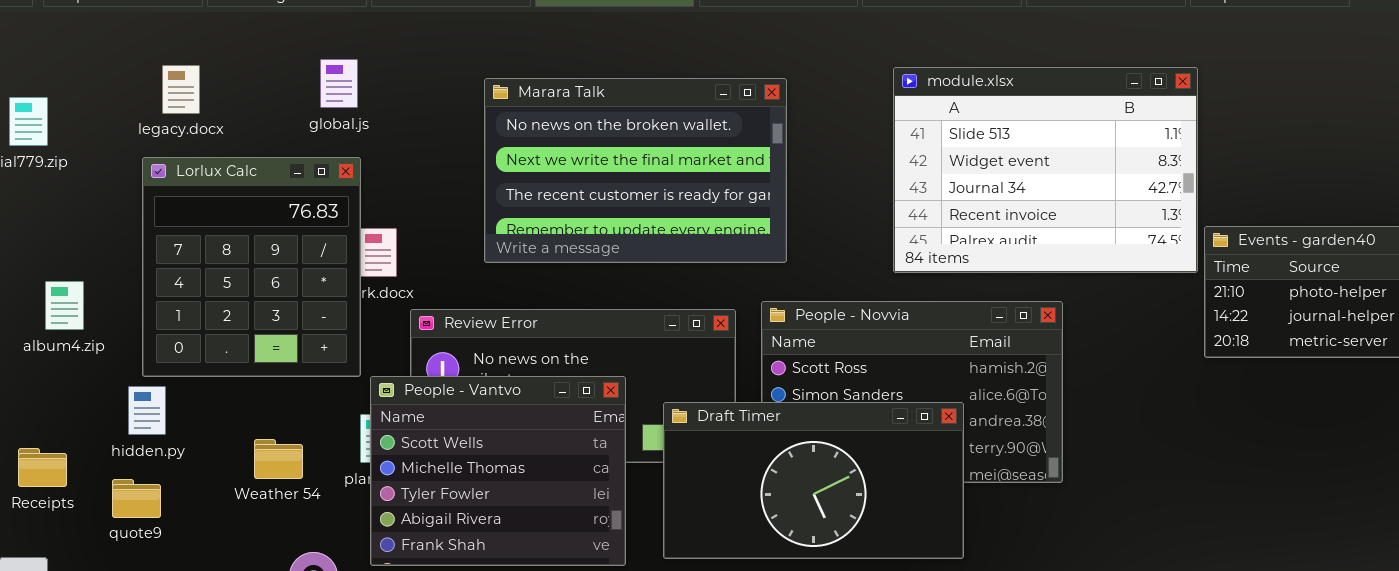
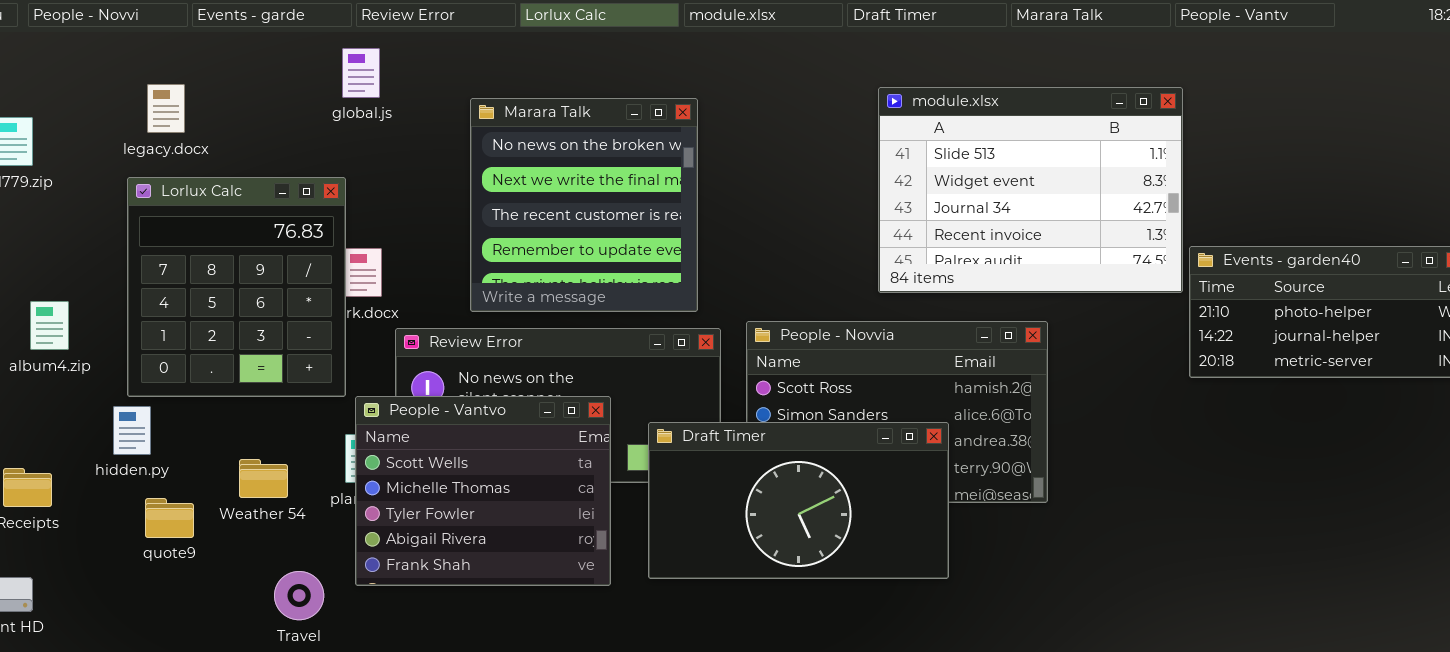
global.js: [320,59,358,108] -> [342,48,380,98], moved
Marara Talk: [484,78,787,263] -> [470,98,698,312], resized
quote9: [112,479,161,518] -> [145,498,194,538], moved

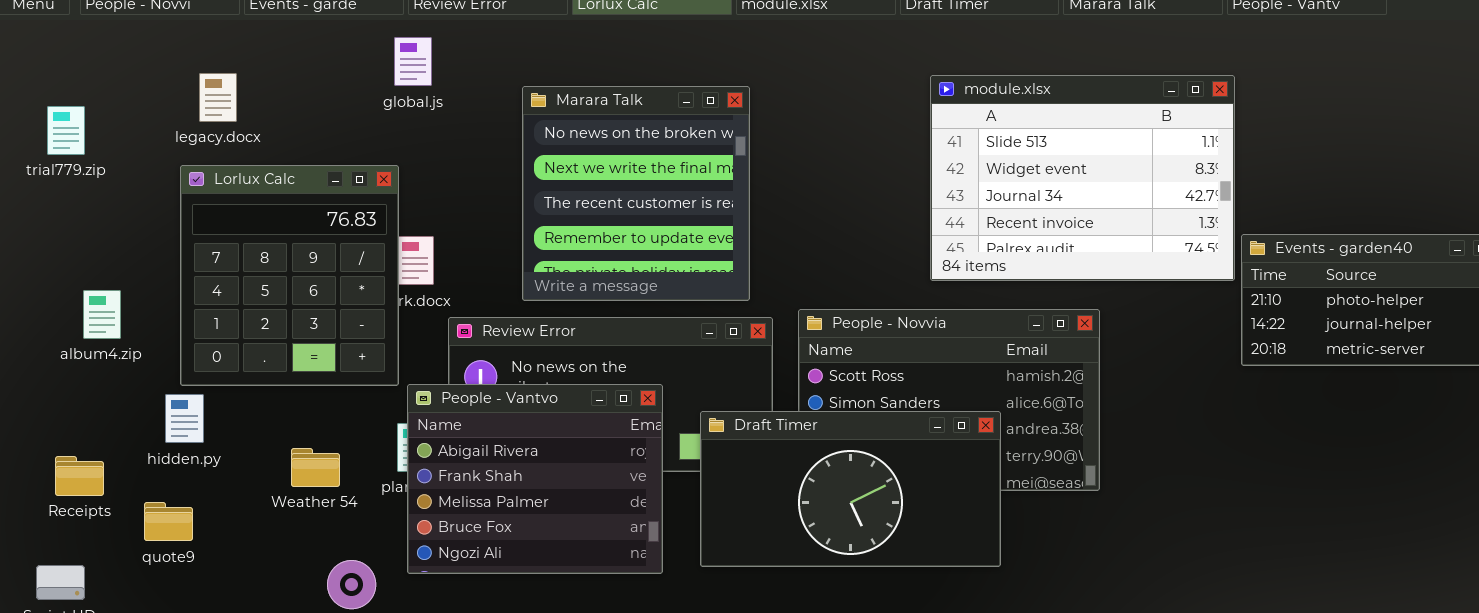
People - Vantvo: [355,396,611,586] -> [407,384,663,574], scrolled down 3 rows
quote9: [145,498,194,538] -> [144,502,193,541], moved

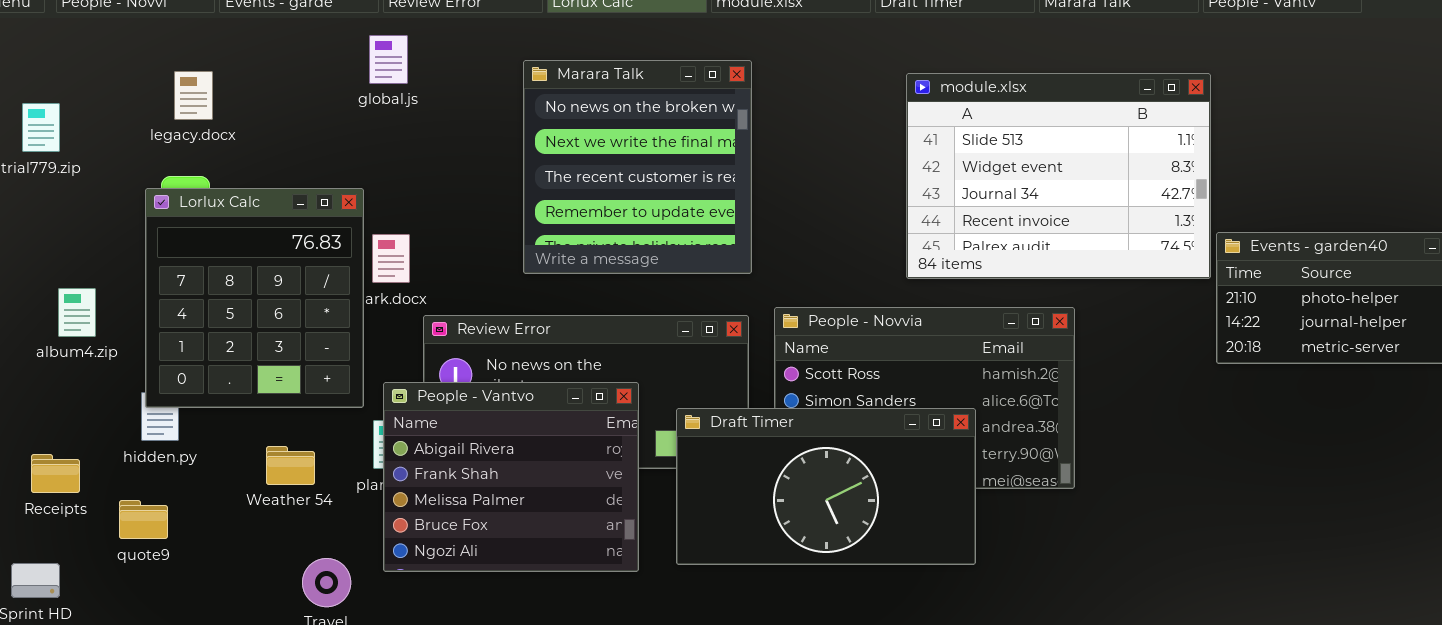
Marara Talk: [522,86,750,301] -> [523,60,752,274], moved
Lorlux Calc: [180,165,399,386] -> [145,188,364,408], moved

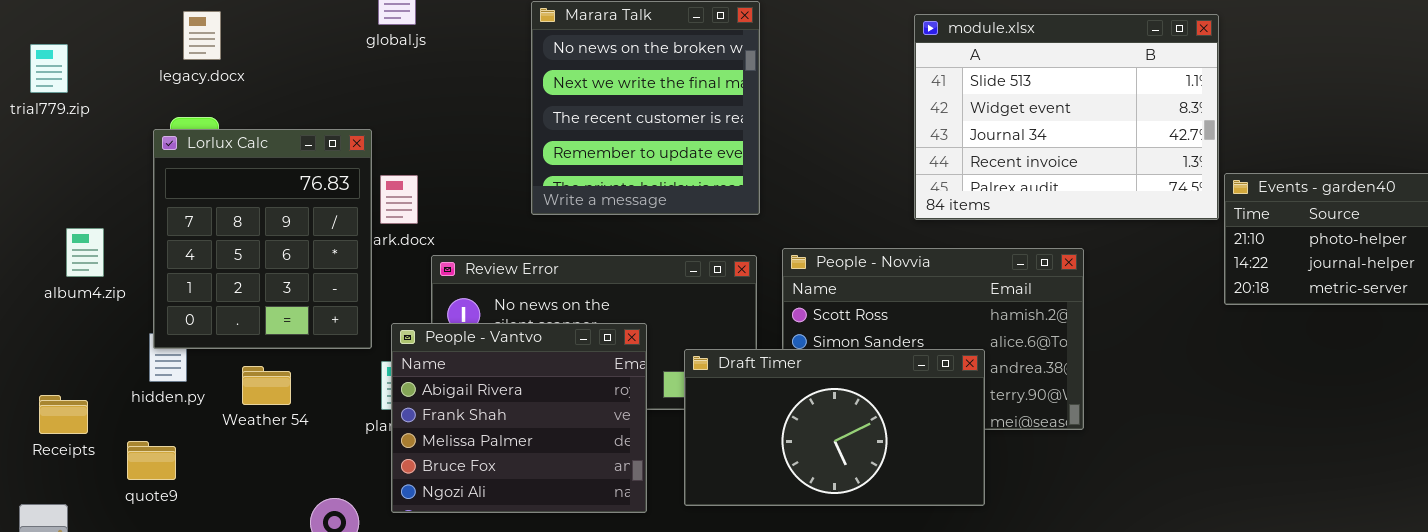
Weather 54: [266,446,315,485] -> [242,366,291,405], moved

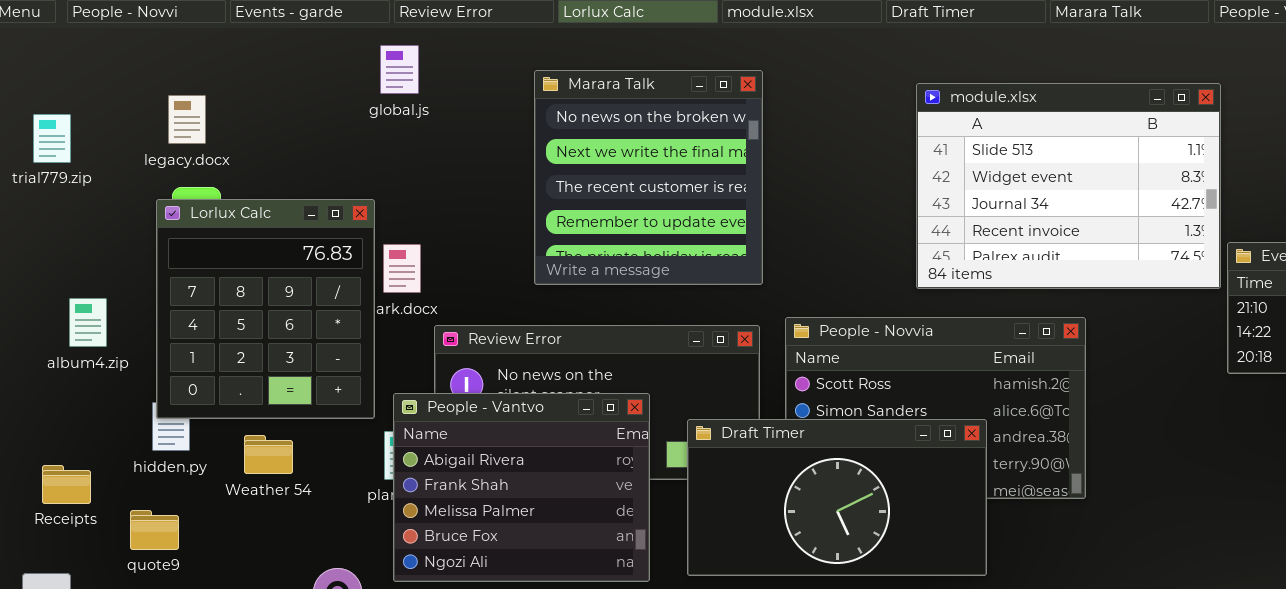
legacy.docx: [183,11,221,60] -> [168,95,206,144], moved

